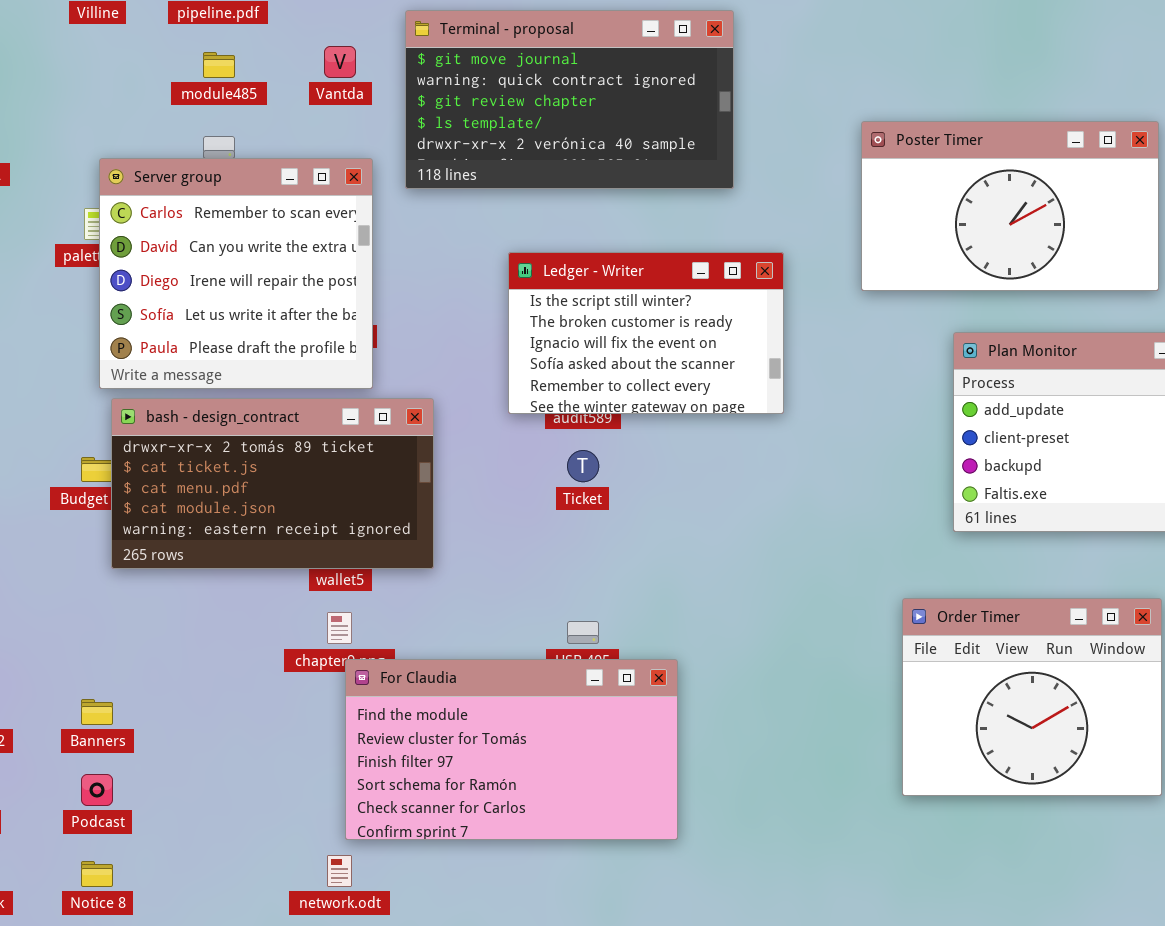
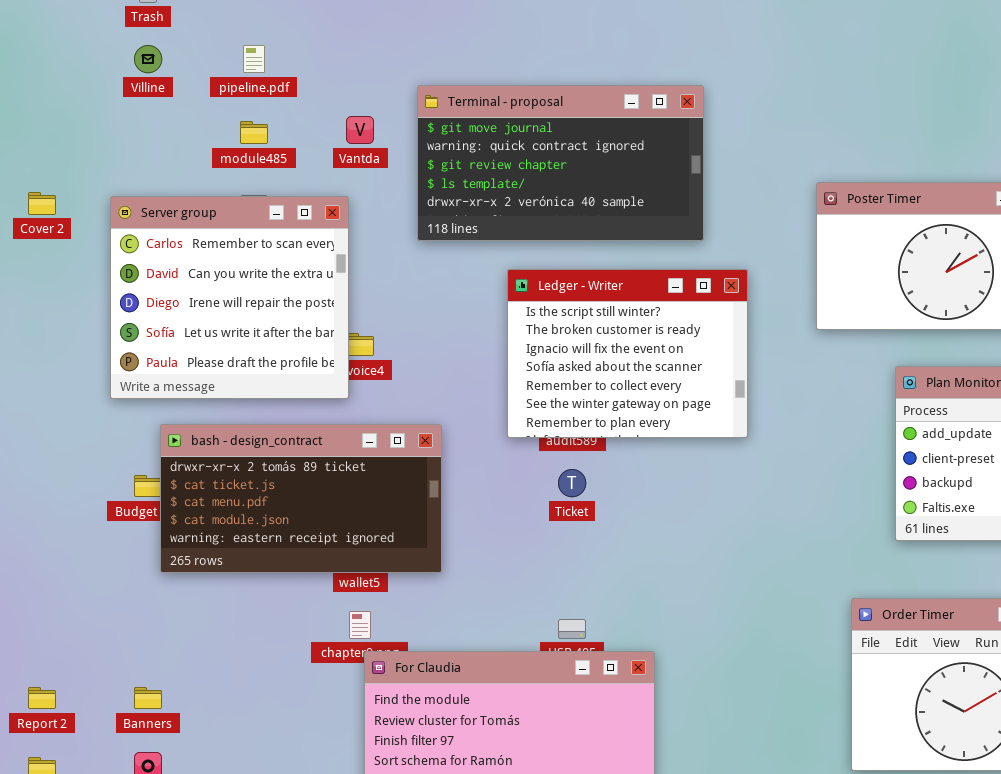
Server group: [99,158,373,389] -> [110,196,349,399], moved
Ledger - Writer: [508,252,784,414] -> [507,269,748,438], resized

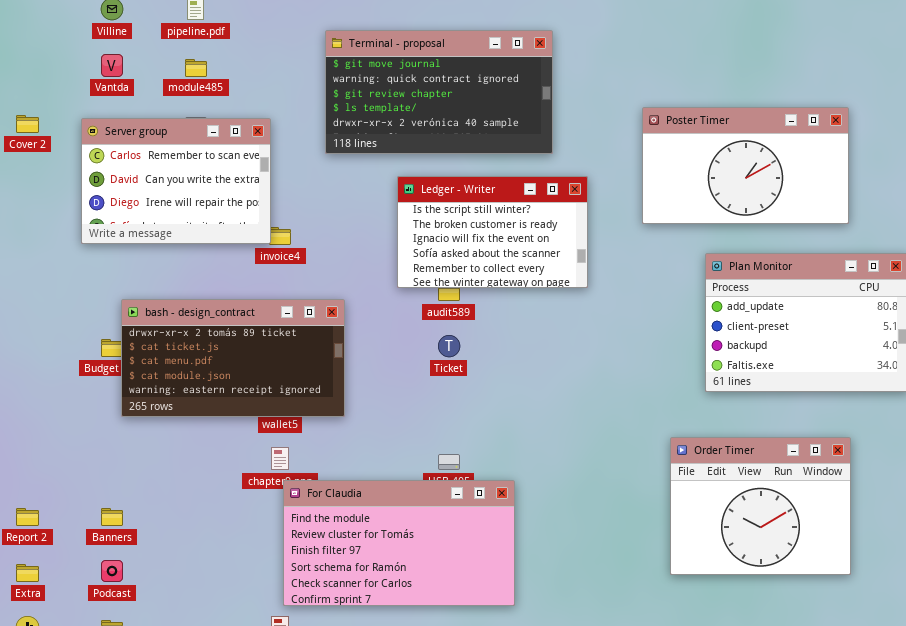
Vantda: [346,116,374,144] -> [101,54,123,77], moved
Server group: [110,196,349,399] -> [81,118,271,244], resized
Ledger - Writer: [507,269,748,438] -> [397,176,588,288], resized

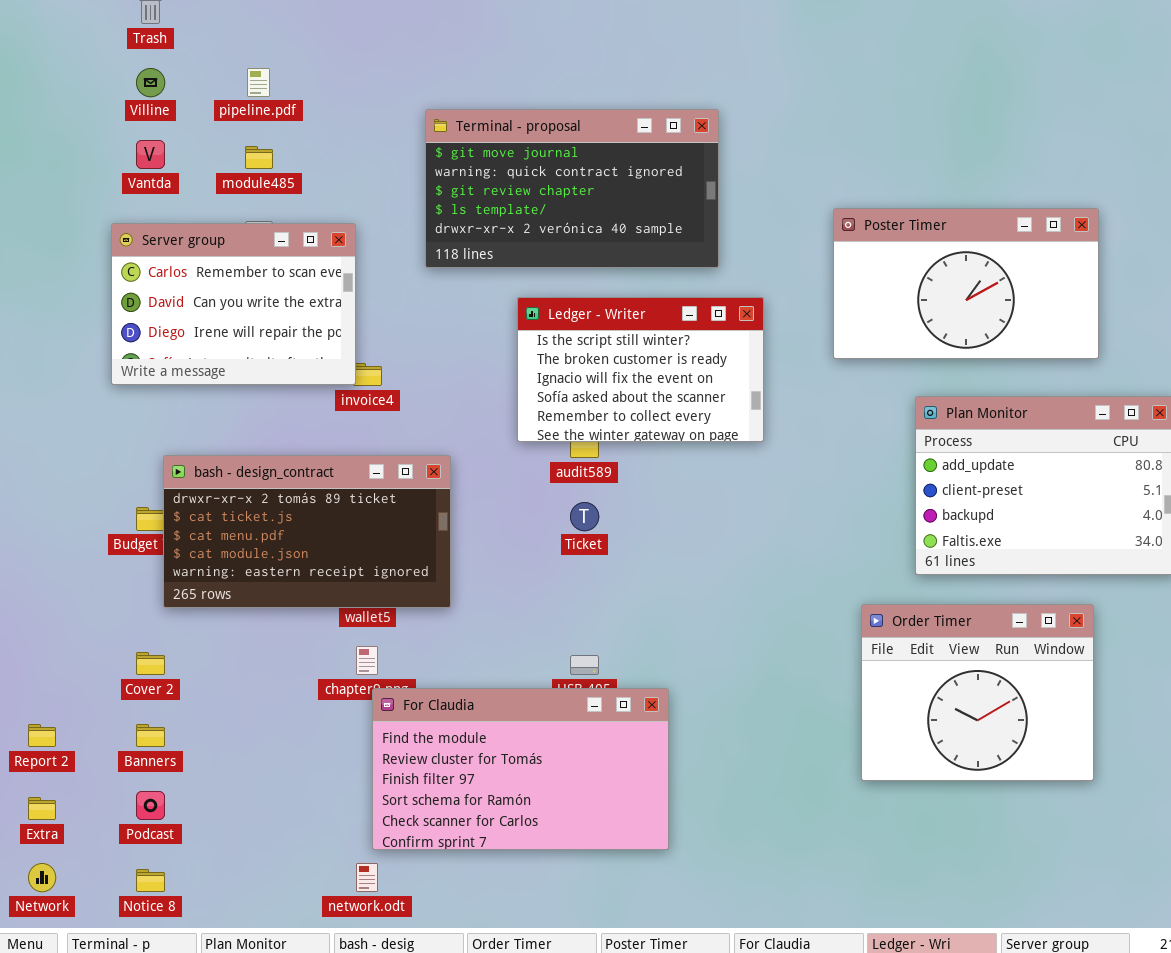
Cover 2: [16,115,39,133] -> [136,652,165,675], moved
Order Timer: [670,437,851,575] -> [861,604,1094,781], moved

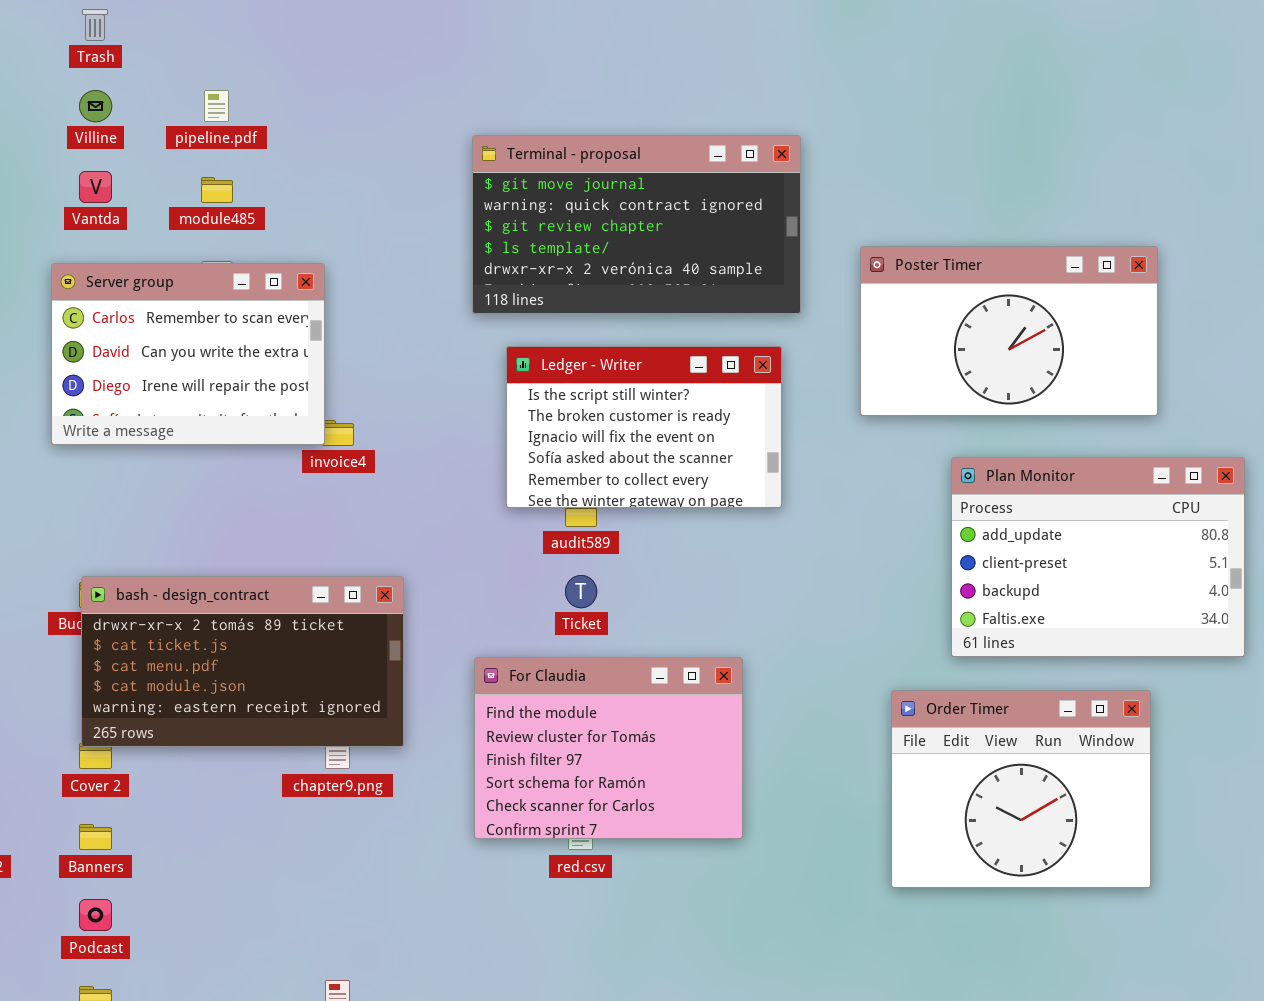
Terminal - proposal: [425,109,719,268] -> [472,135,801,314], moved
bash - design_contract: [163,455,451,608] -> [81,576,404,747], moved
For Claudia: [372,688,669,850] -> [474,657,743,839], moved, resized

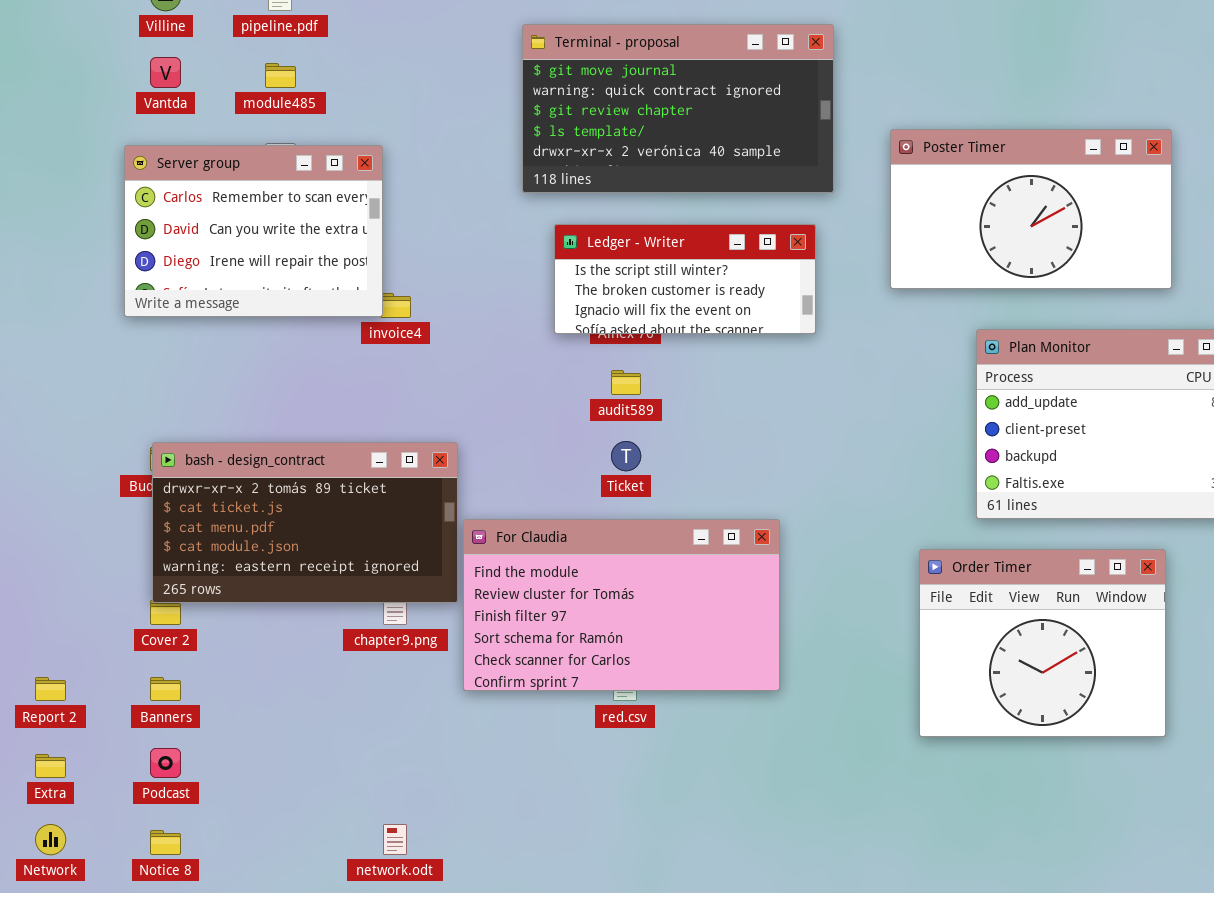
Ledger - Writer: [506,346,782,508] -> [554,224,816,334], resized
For Claudia: [474,657,743,839] -> [463,519,780,691], resized

